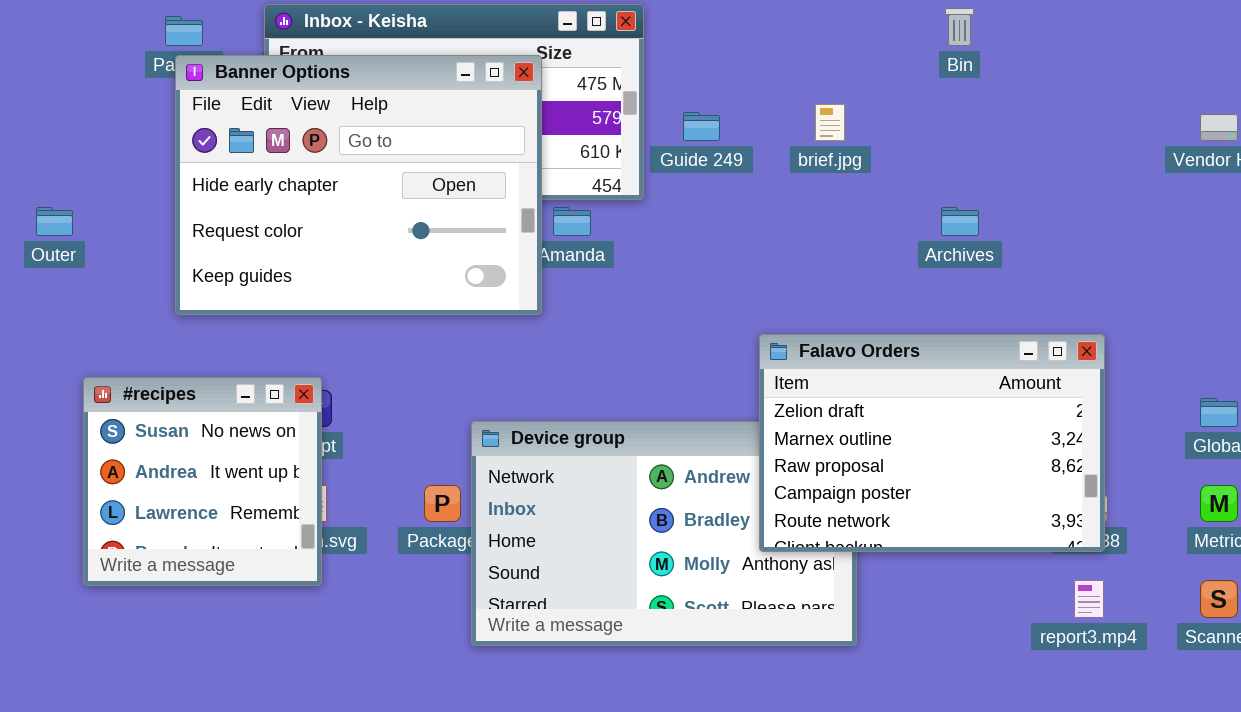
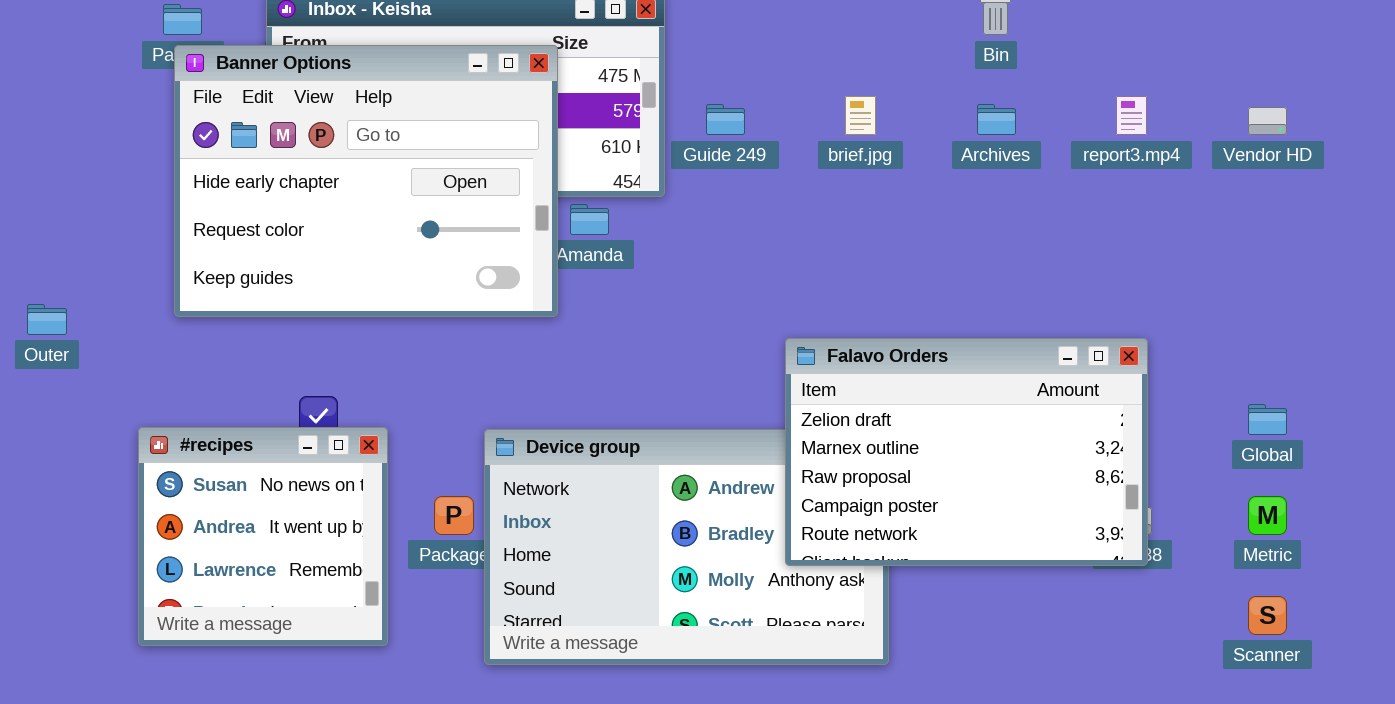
Outer: [36,207,73,236] -> [27,304,67,335], moved
Archives: [941,207,979,236] -> [977,104,1016,135], moved
#recipes: [83,377,322,586] -> [138,427,388,646], moved
report3.mp4: [1074,580,1104,618] -> [1116,96,1147,135], moved

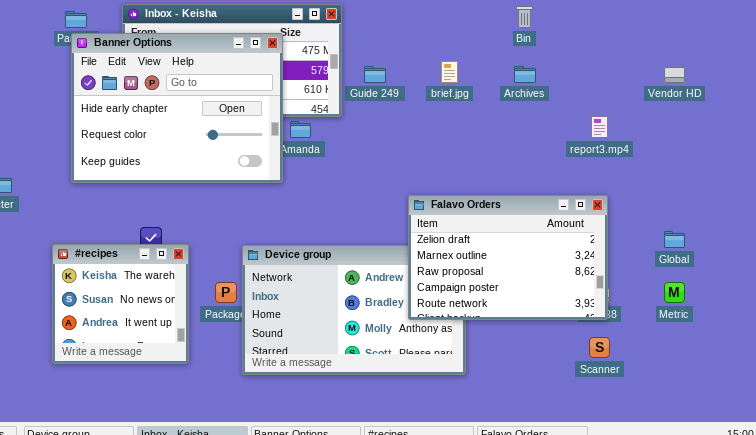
report3.mp4: [1116,96,1147,135] -> [591,116,608,138], moved
#recipes: [138,427,388,646] -> [52,244,189,364], scrolled up 1 row
Scanner: [1248,596,1287,635] -> [589,337,610,358], moved

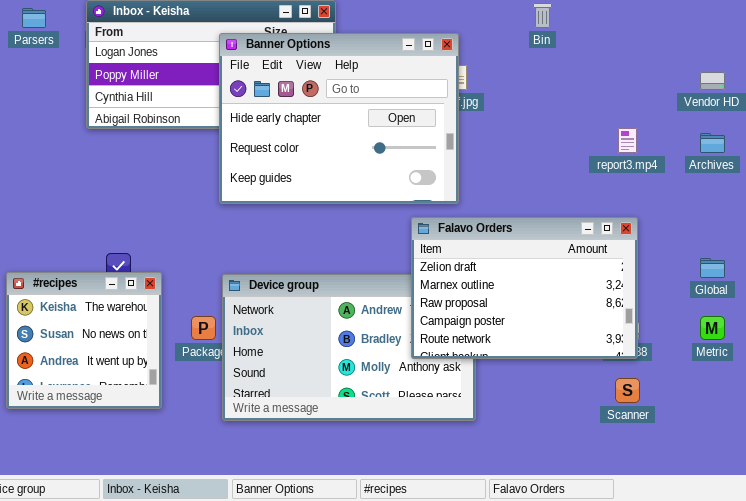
Banner Options: [71,33,283,183] -> [219,33,459,204], moved
Archives: [514,66,536,83] -> [700,133,725,153], moved

